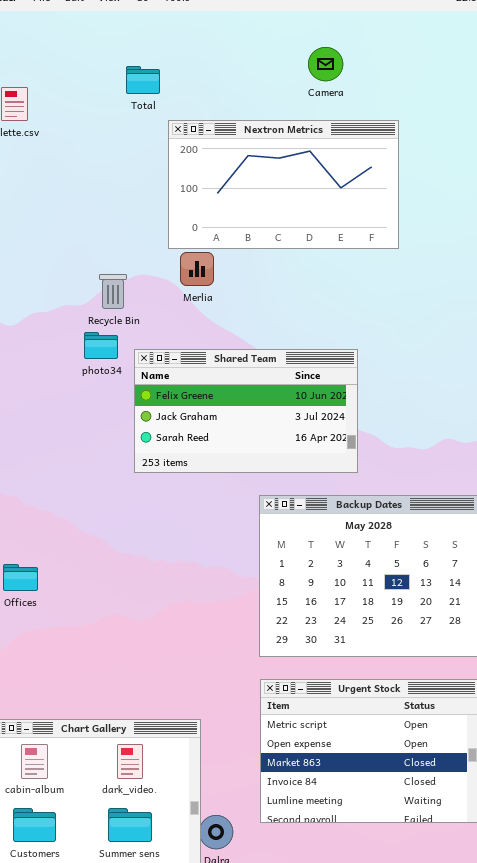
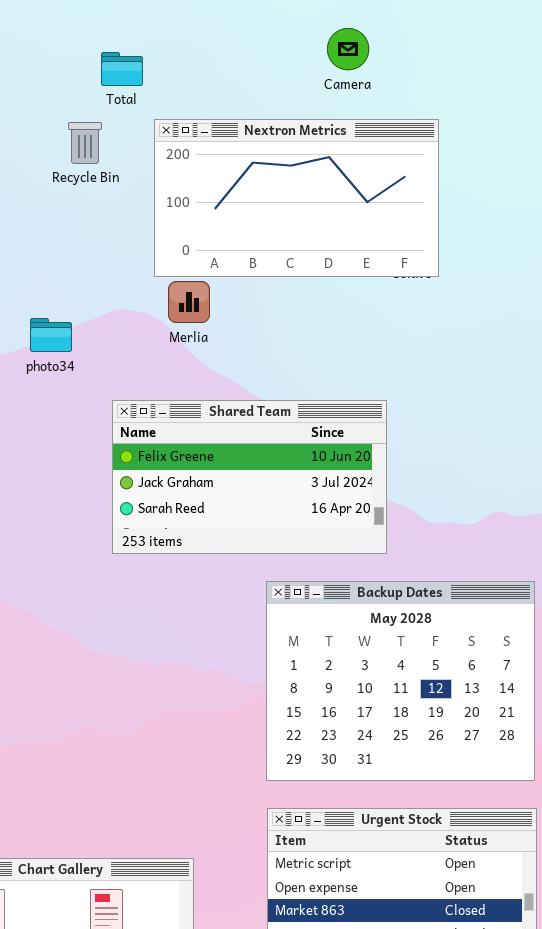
Recycle Bin: [99,274,127,309] -> [68,122,102,164], moved
photo34: [84,332,118,359] -> [30,318,72,352], moved

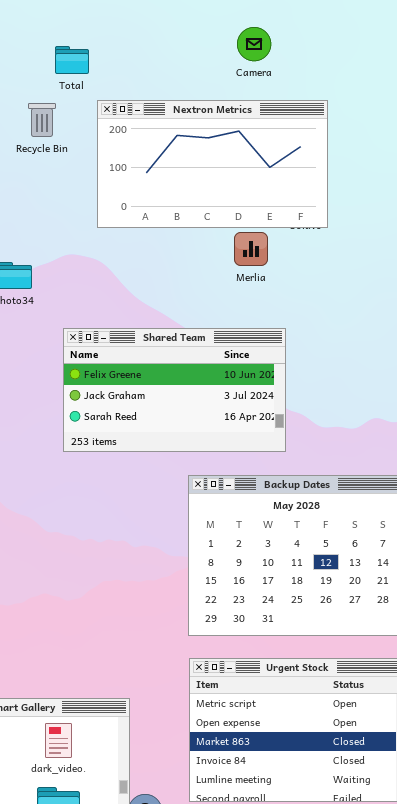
Merlia: [168,281,210,323] -> [234,232,268,266], moved

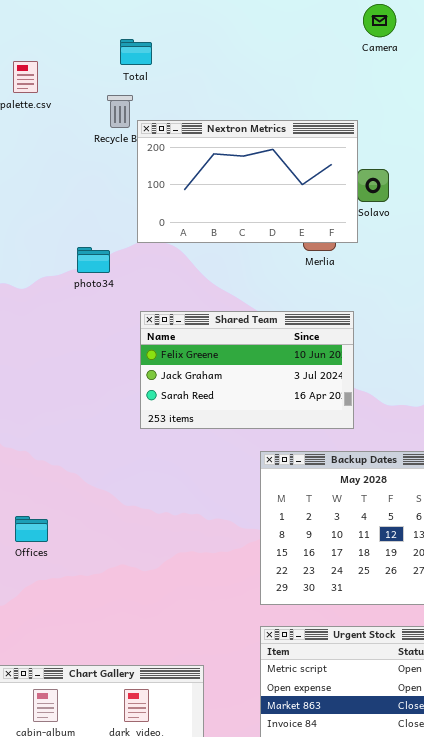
Camera: [237,27,271,61] -> [363,4,396,37], moved
Total: [55,46,89,74] -> [120,39,152,65], moved
Nextron Metrics: [97,100,328,228] -> [137,120,358,243], moved

